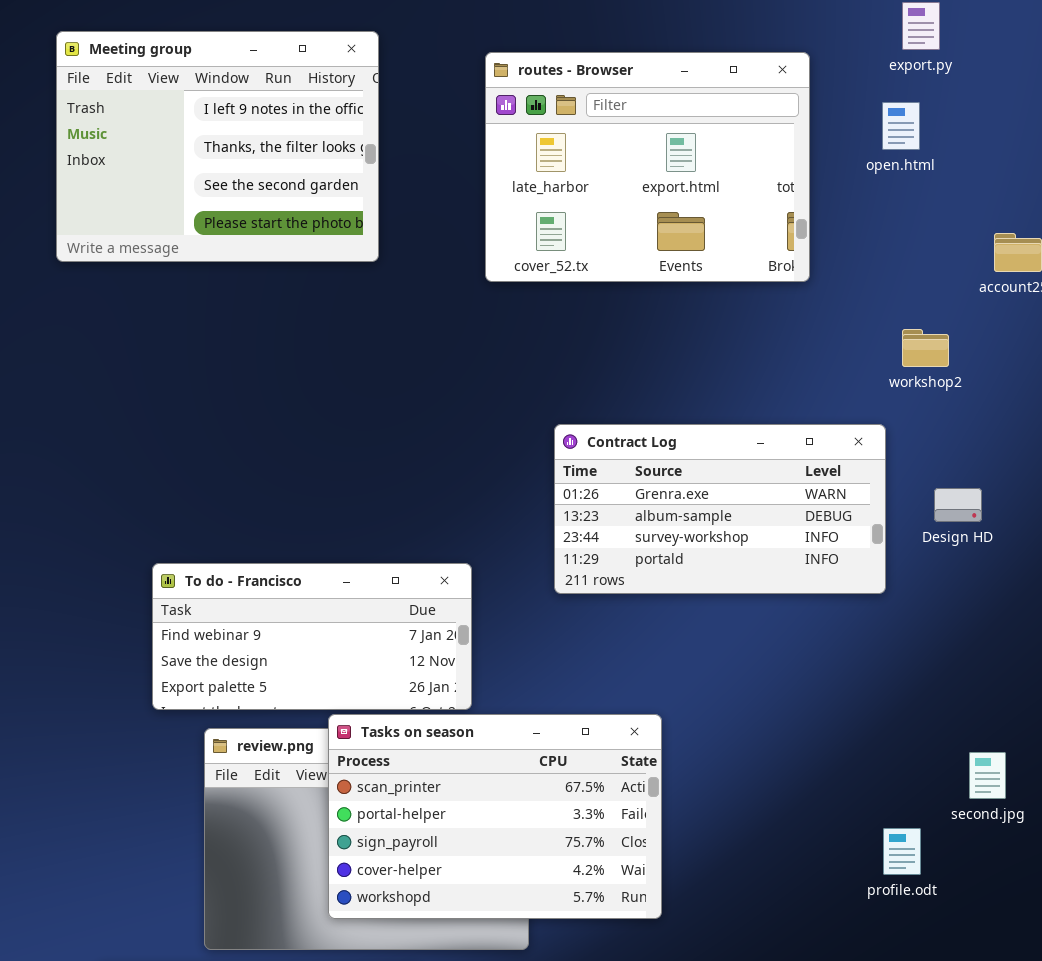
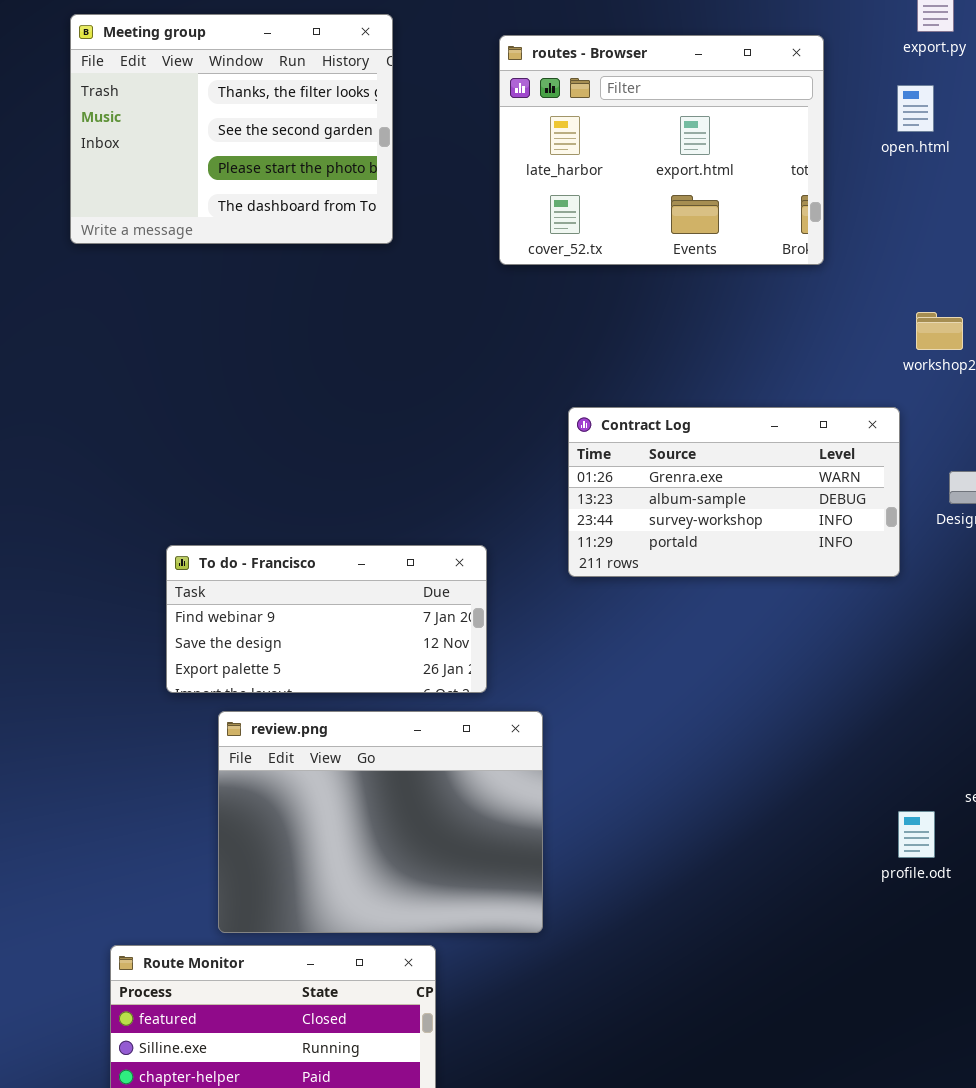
Meeting group: [56,31,379,262] -> [70,14,393,244], scrolled down 1 row
Tasks on season: [328,714,662,919] -> none, closed

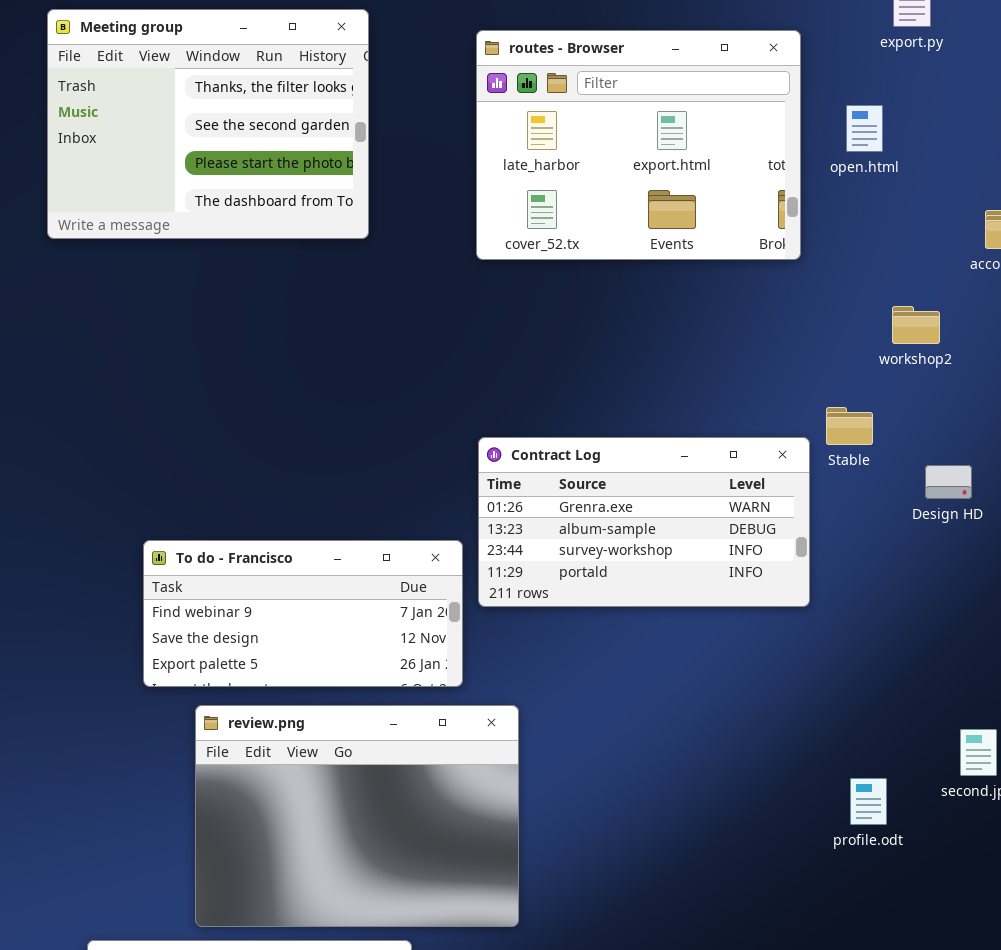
open.html: [897,85,934,132] -> [846,105,883,152], moved
Contract Log: [568,407,900,577] -> [478,437,810,607], moved
profile.odt: [898,811,935,858] -> [850,778,887,825], moved

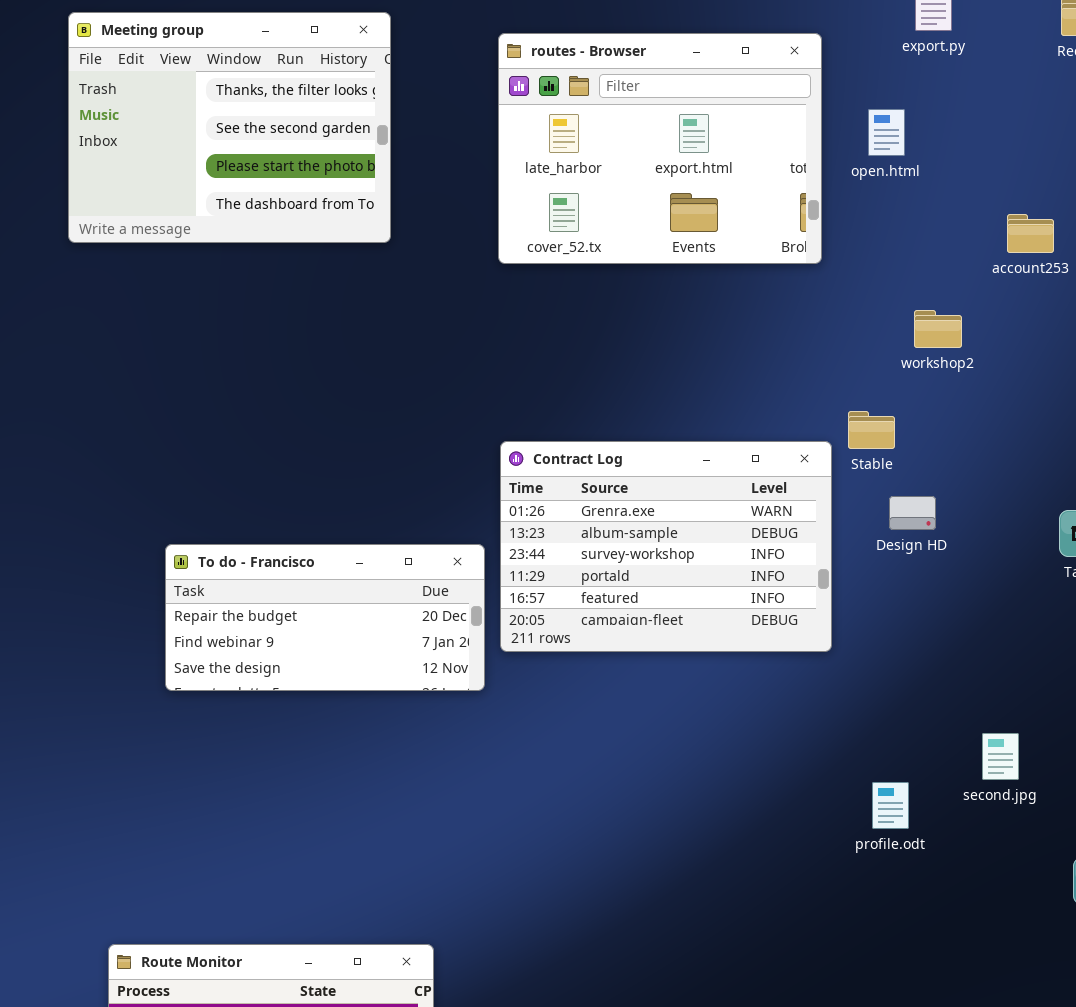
Contract Log: [478,437,810,607] -> [500,441,832,652], resized
Design HD: [925,465,972,499] -> [889,496,936,530], moved
To do - Francisco: [143,540,463,687] -> [165,544,485,691], scrolled up 1 row
review.png: [195,705,519,927] -> none, closed

